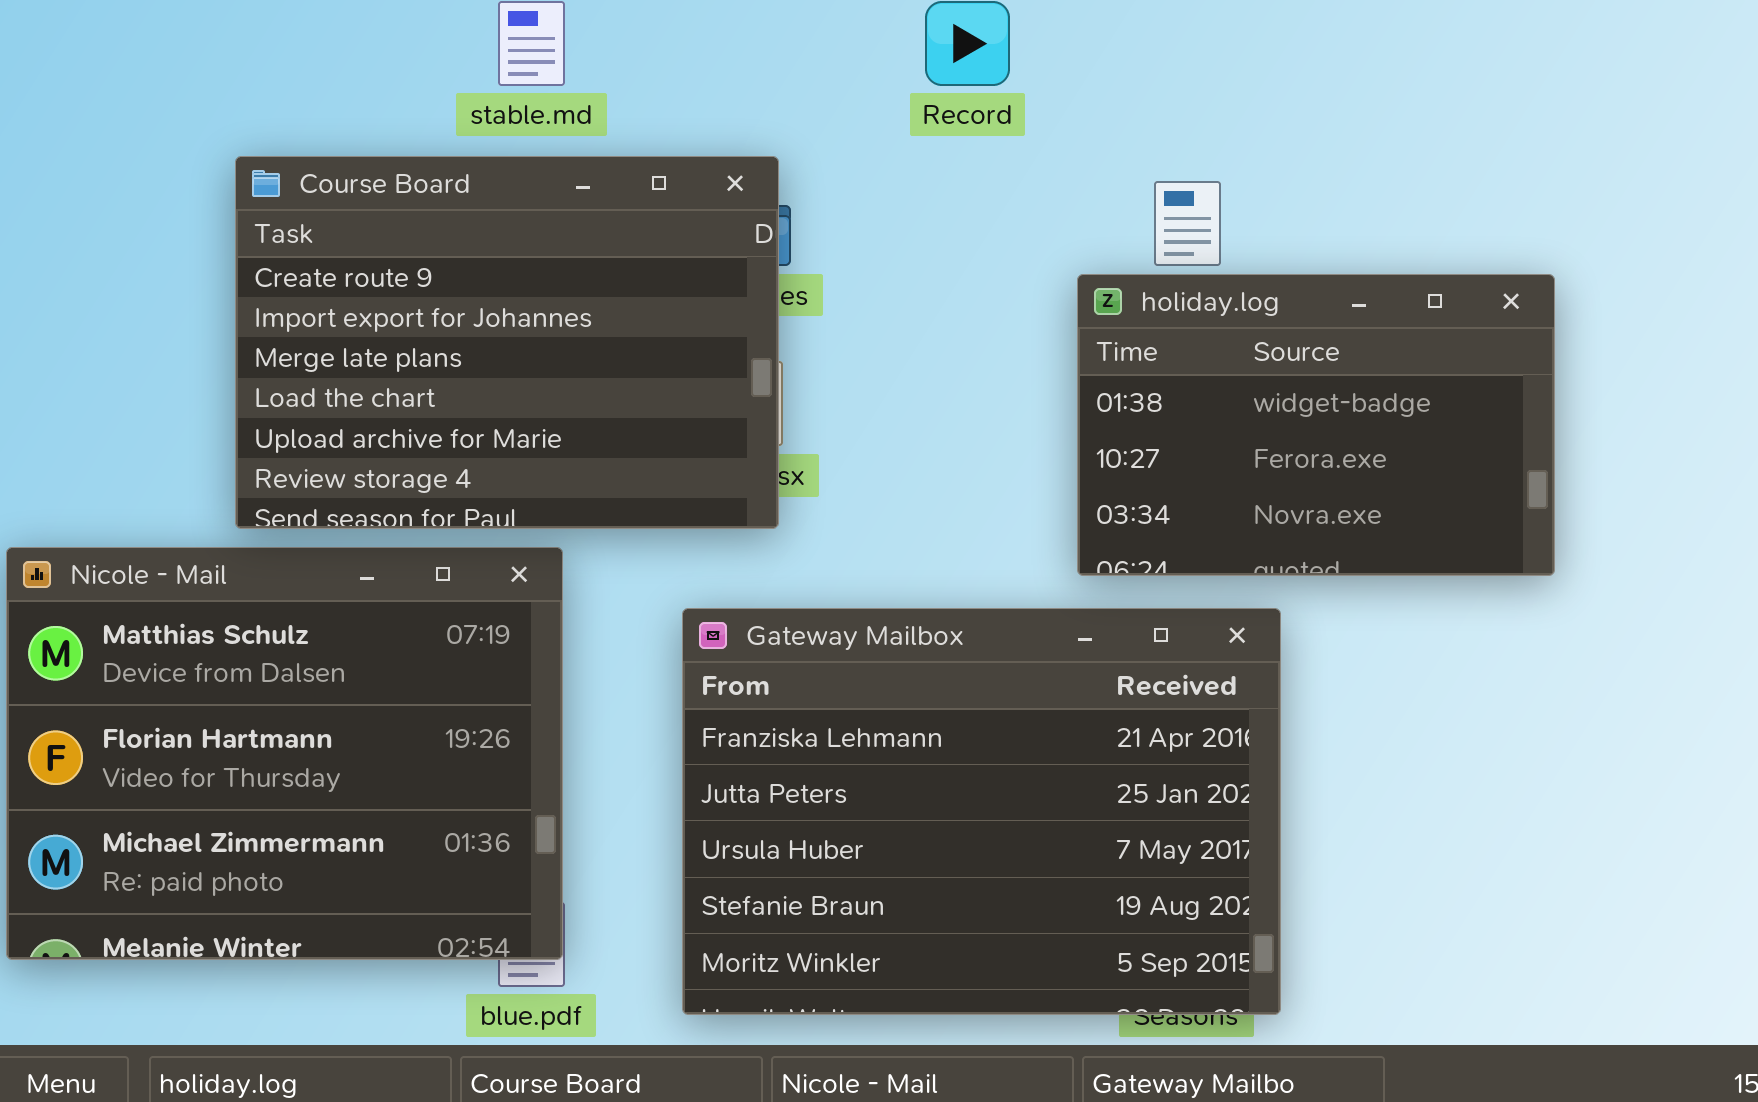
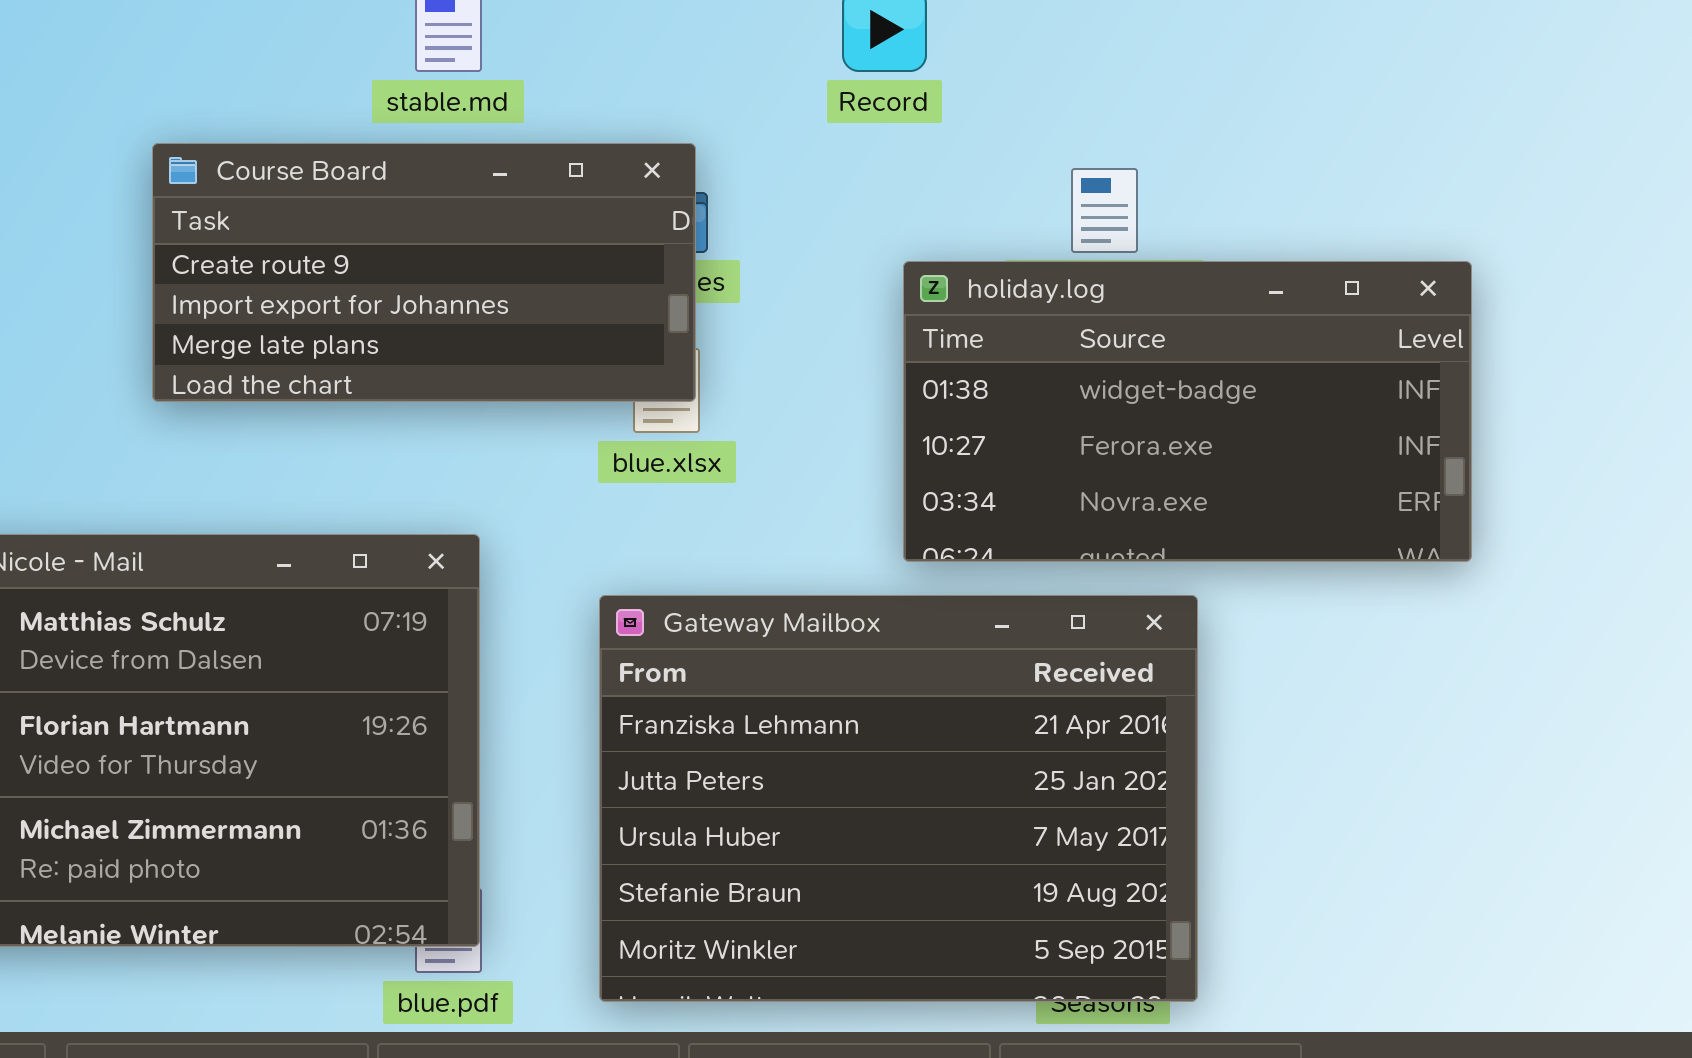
Course Board: [235,156,779,529] -> [152,143,696,402], resized
holiday.log: [1077,274,1555,576] -> [903,261,1472,562], resized

